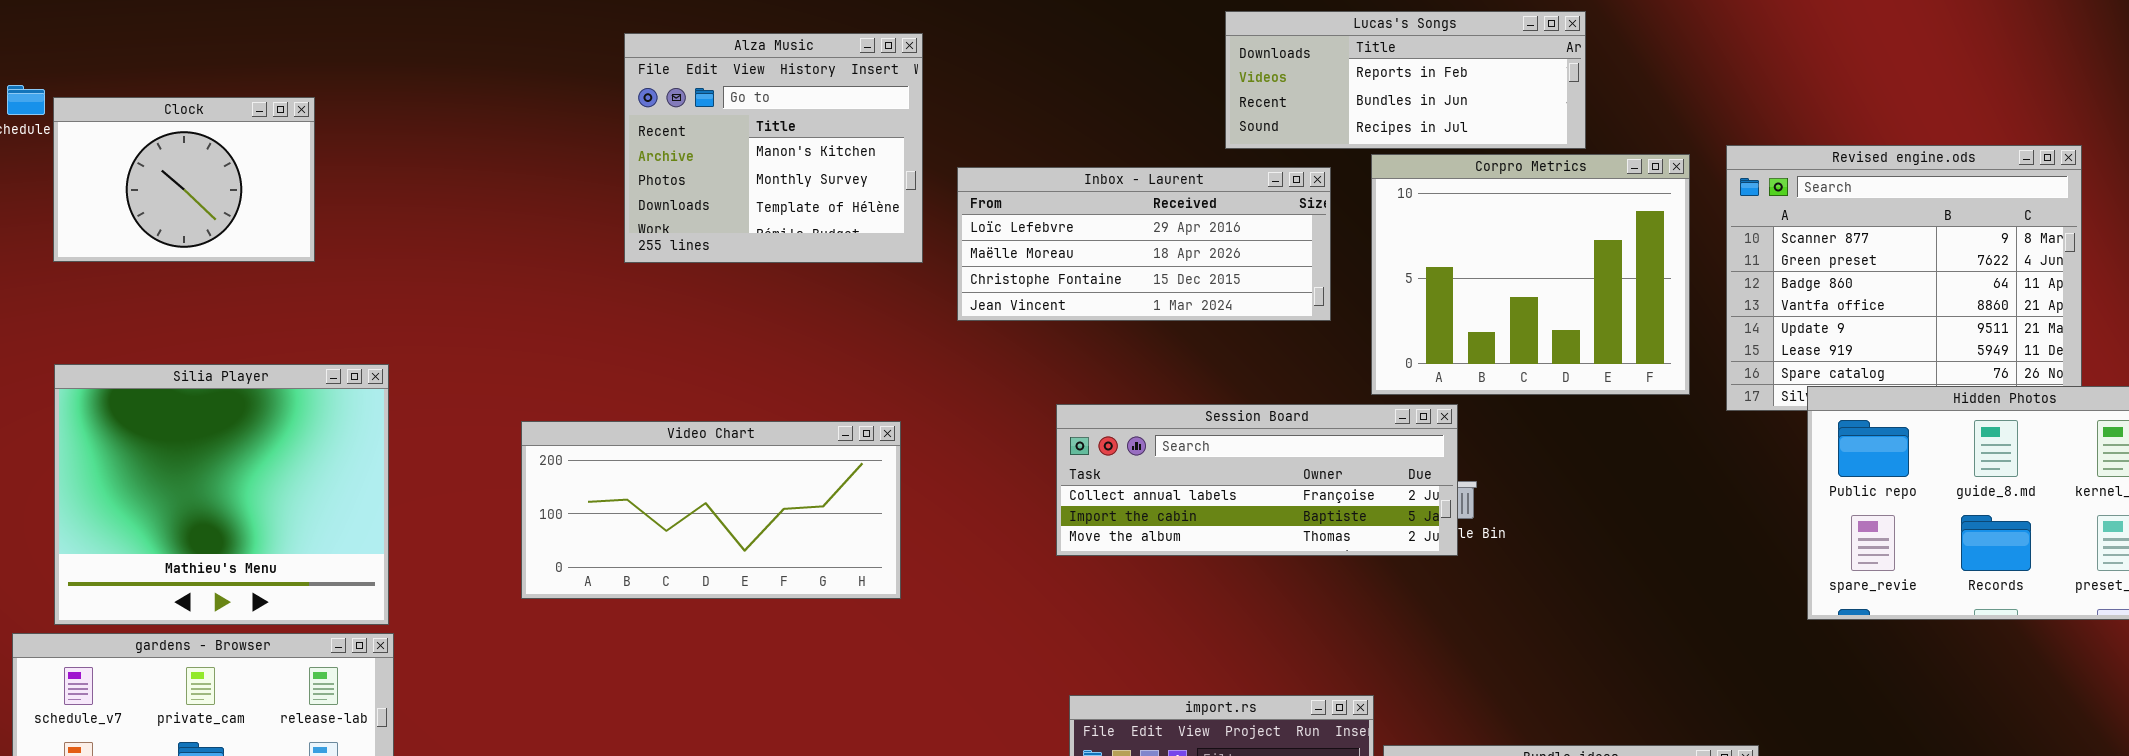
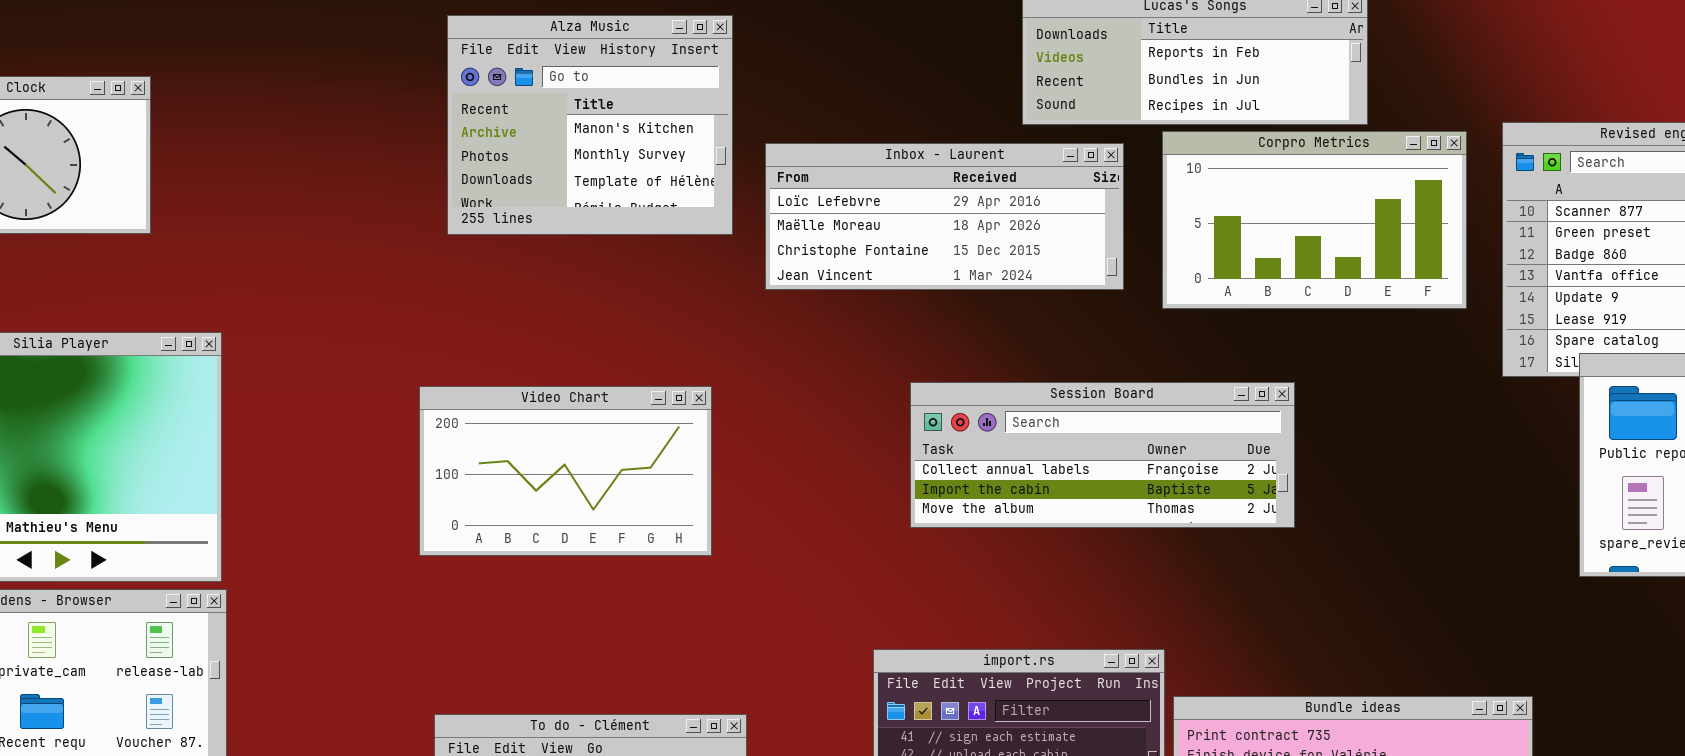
Corpro Metrics: [1371,154,1690,395] -> [1162,131,1467,309], resized
Session Board: [1056,404,1458,556] -> [910,382,1295,528], moved
Video Chart: [521,421,901,599] -> [419,386,712,556], resized

